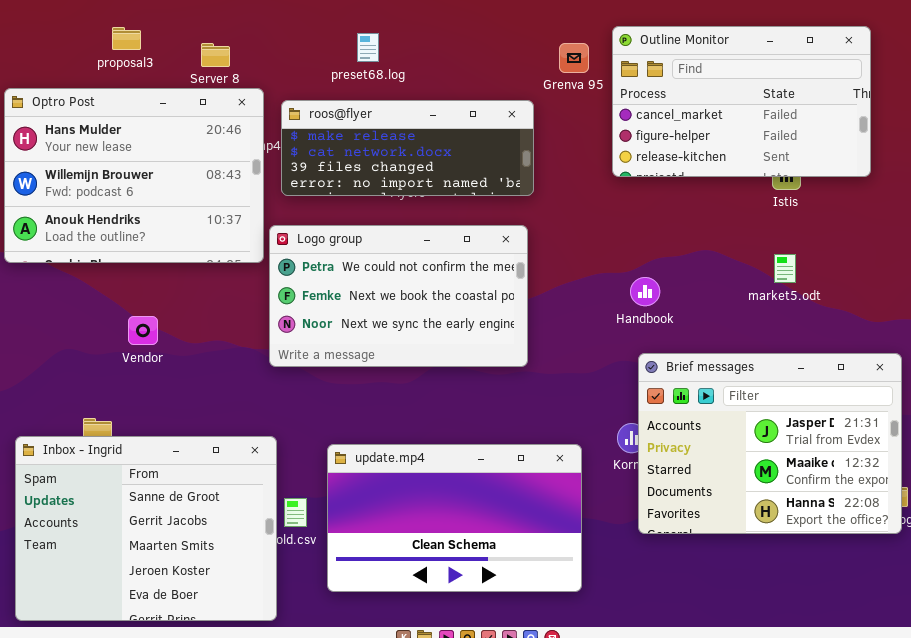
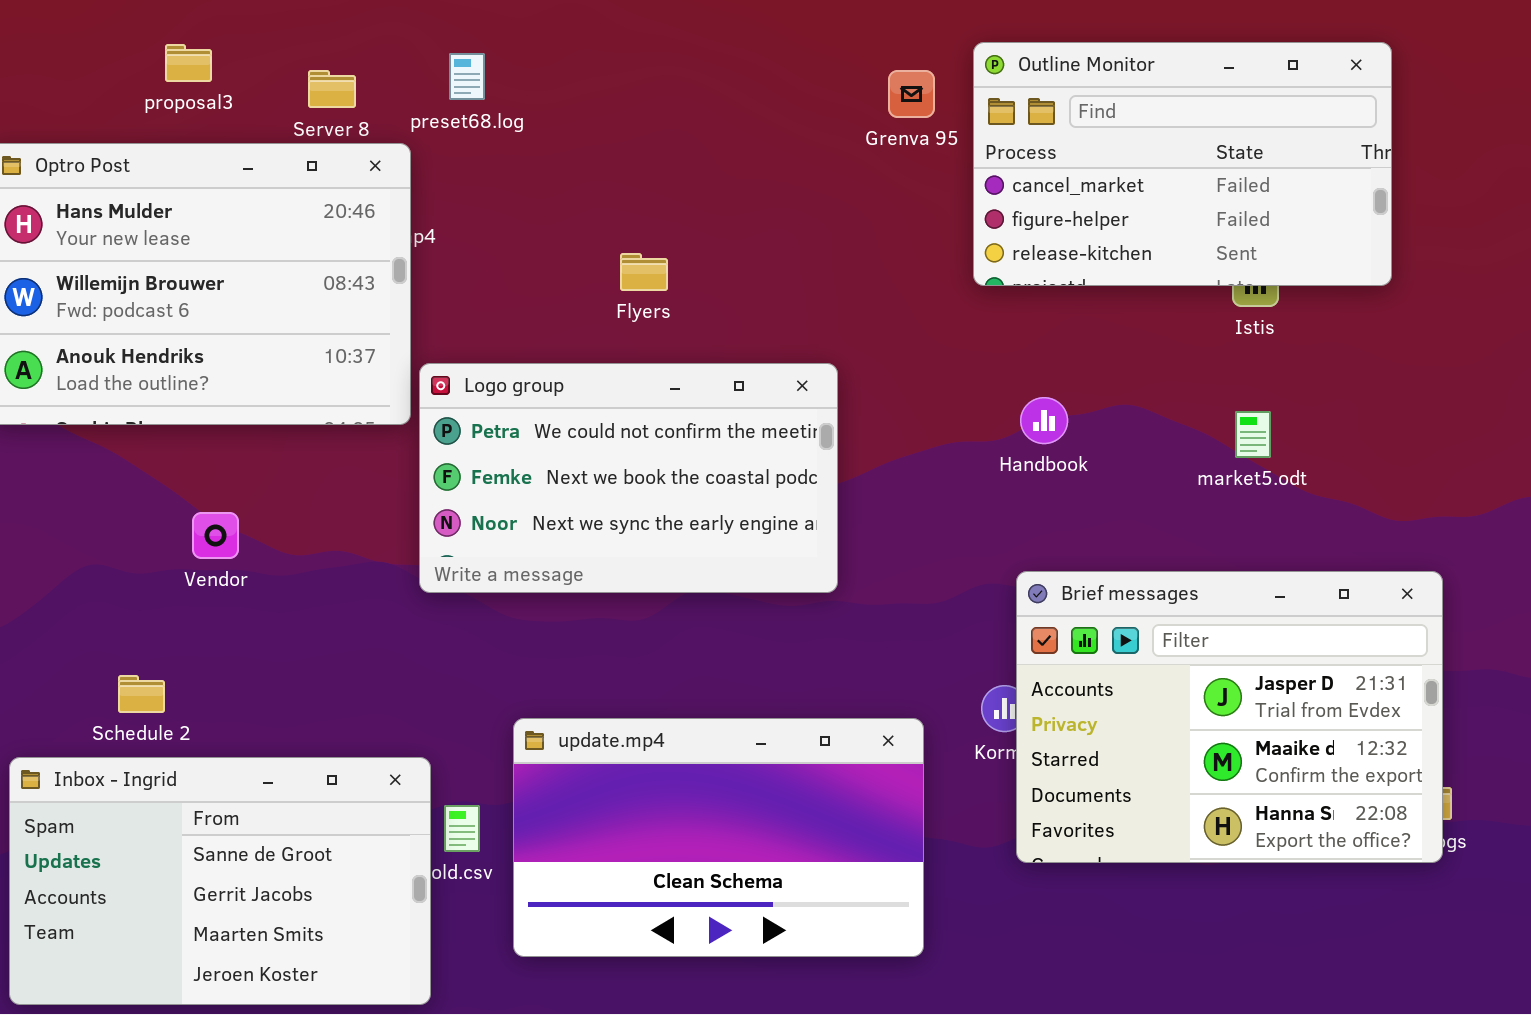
preset68.log: [357,33,379,62] -> [449,53,485,100], moved
roos@flyer: [281,100,534,196] -> none, closed
Handbook: [630,277,660,306] -> [1020,397,1068,444], moved
Inbox - Ingrid: [15,436,277,621] -> [9,757,431,1005], resized

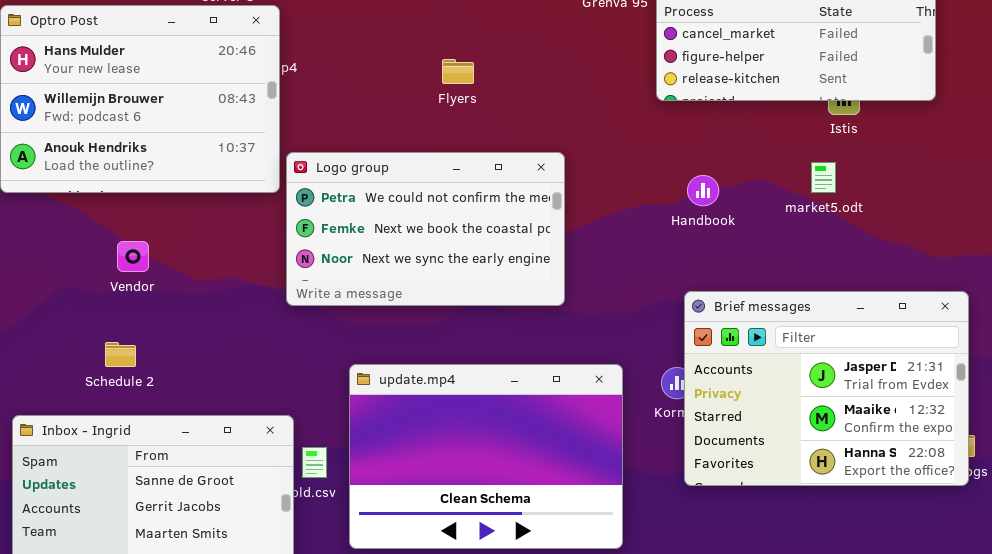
Flyers: [620,253,668,291] -> [442,59,474,84], moved
market5.odt: [1235,411,1271,458] -> [811,162,836,193], moved
Vendor: [192,512,239,559] -> [117,241,149,272], moved
Schedule 2: [118,675,165,713] -> [105,342,136,367], moved
update.mp4: [513,718,924,957] -> [349,364,623,549], resized

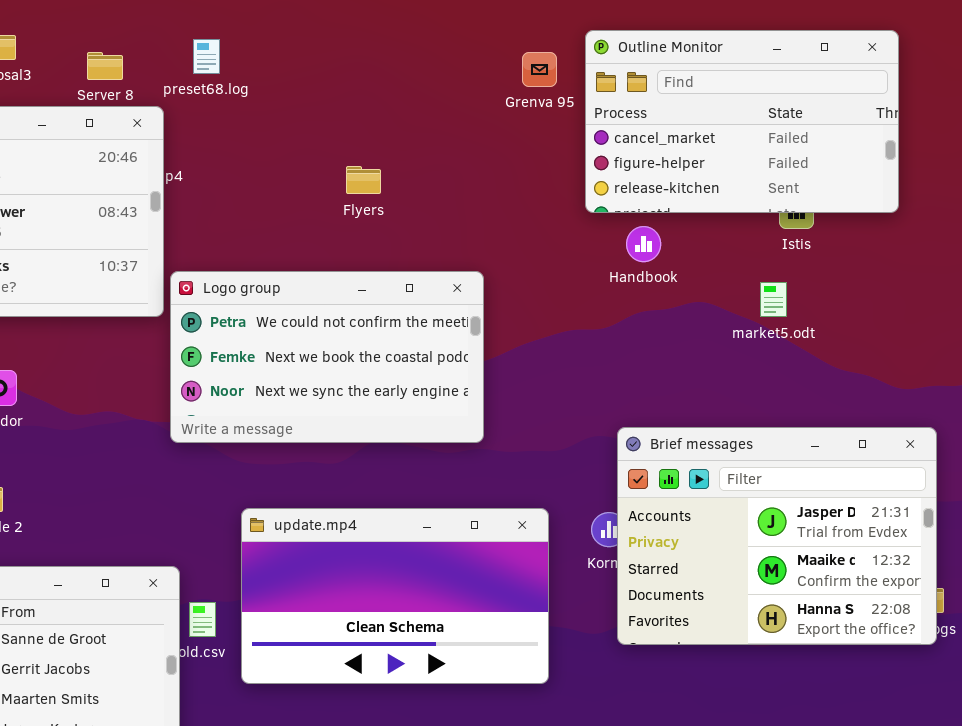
Handbook: [687,175,719,206] -> [626,226,661,262], moved
update.mp4: [349,364,623,549] -> [241,508,549,684], resized

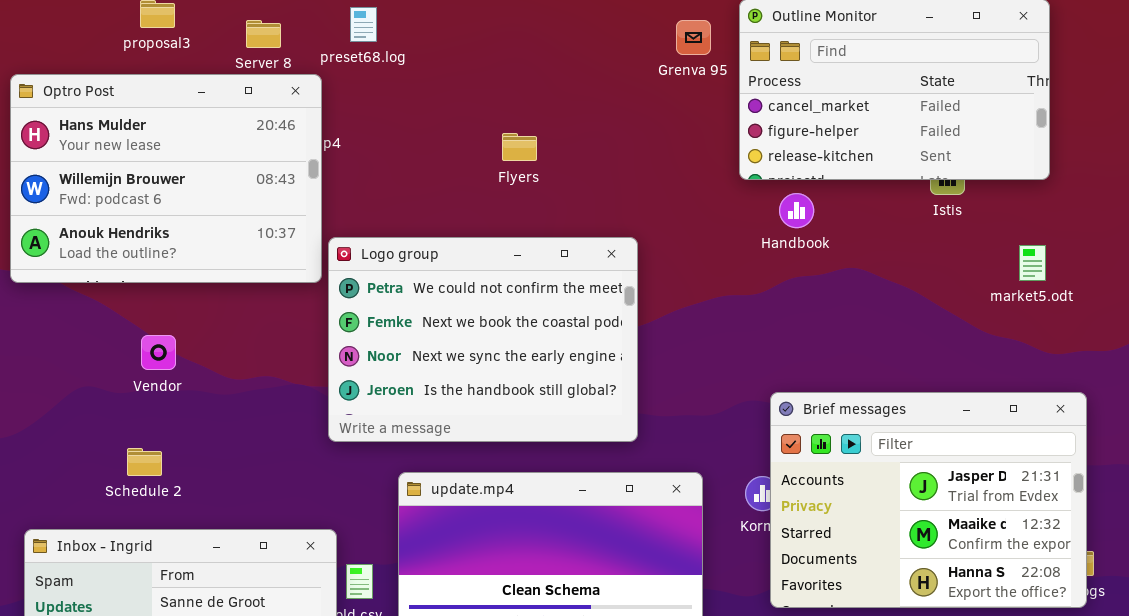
Logo group: [170,271,484,443] -> [328,237,638,442], resized
market5.odt: [760,282,787,317] -> [1019,245,1046,281], moved

